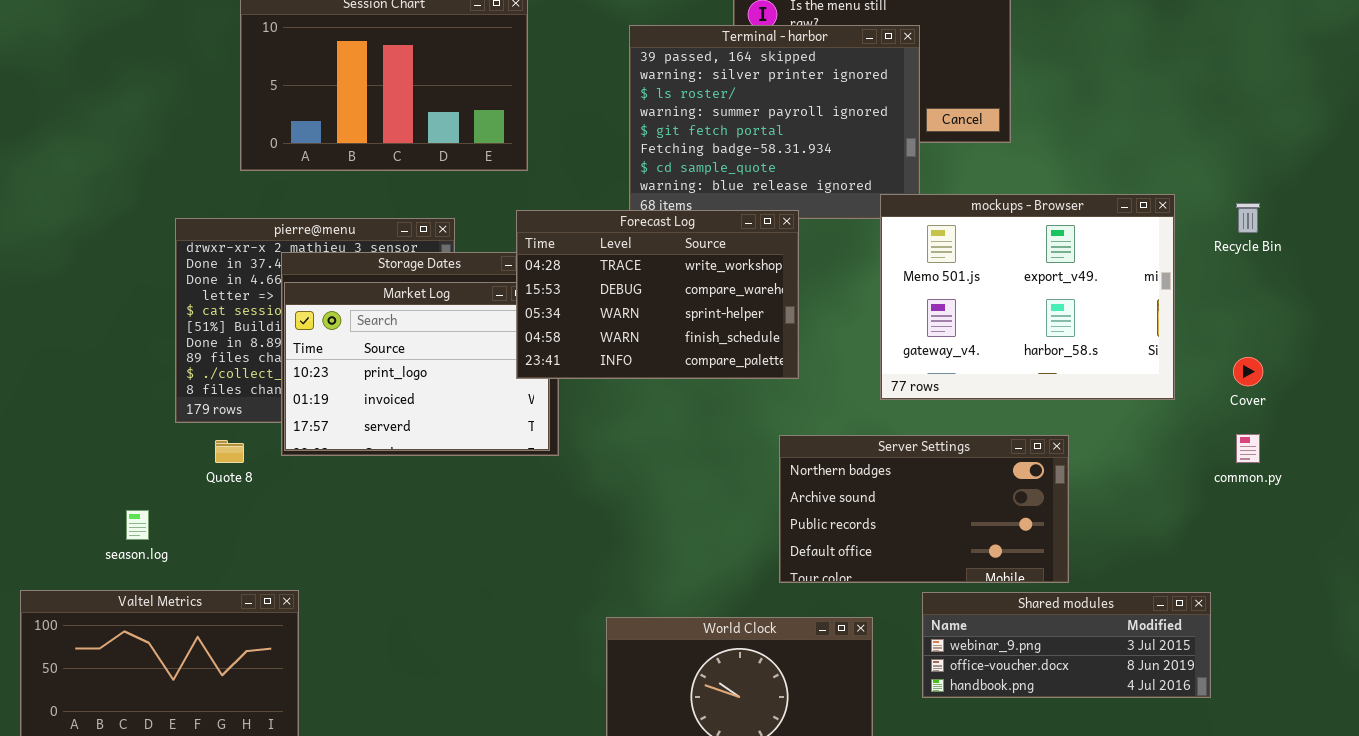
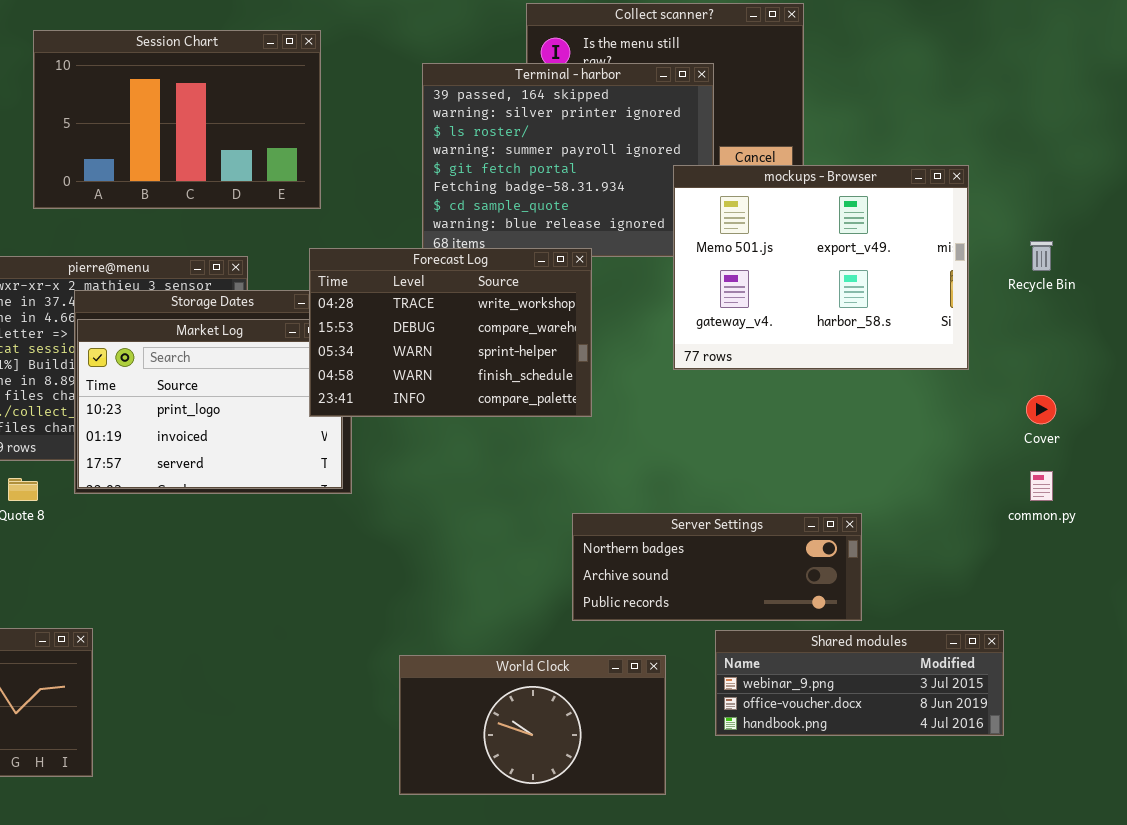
mockups - Browser: [880,194,1175,400] -> [673,165,969,370], moved
Server Settings: [779,435,1069,583] -> [572,513,862,621], resized

